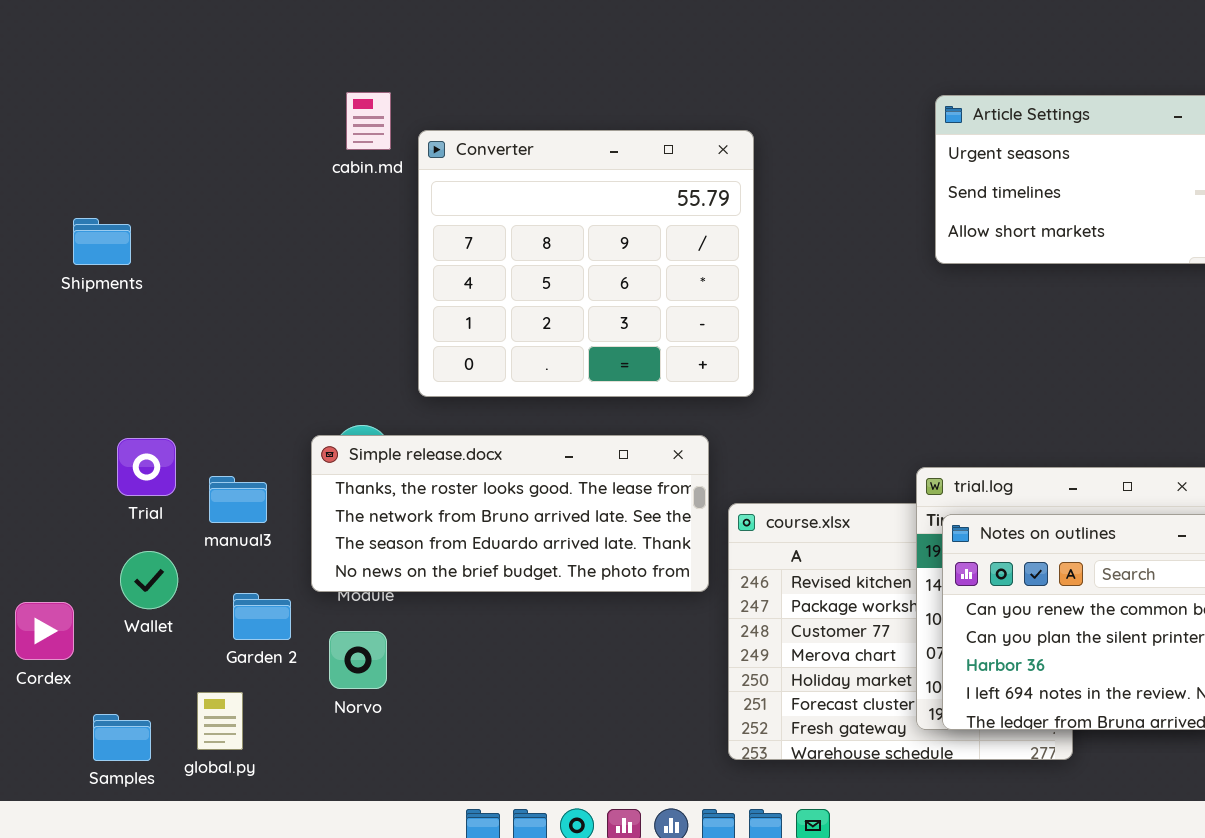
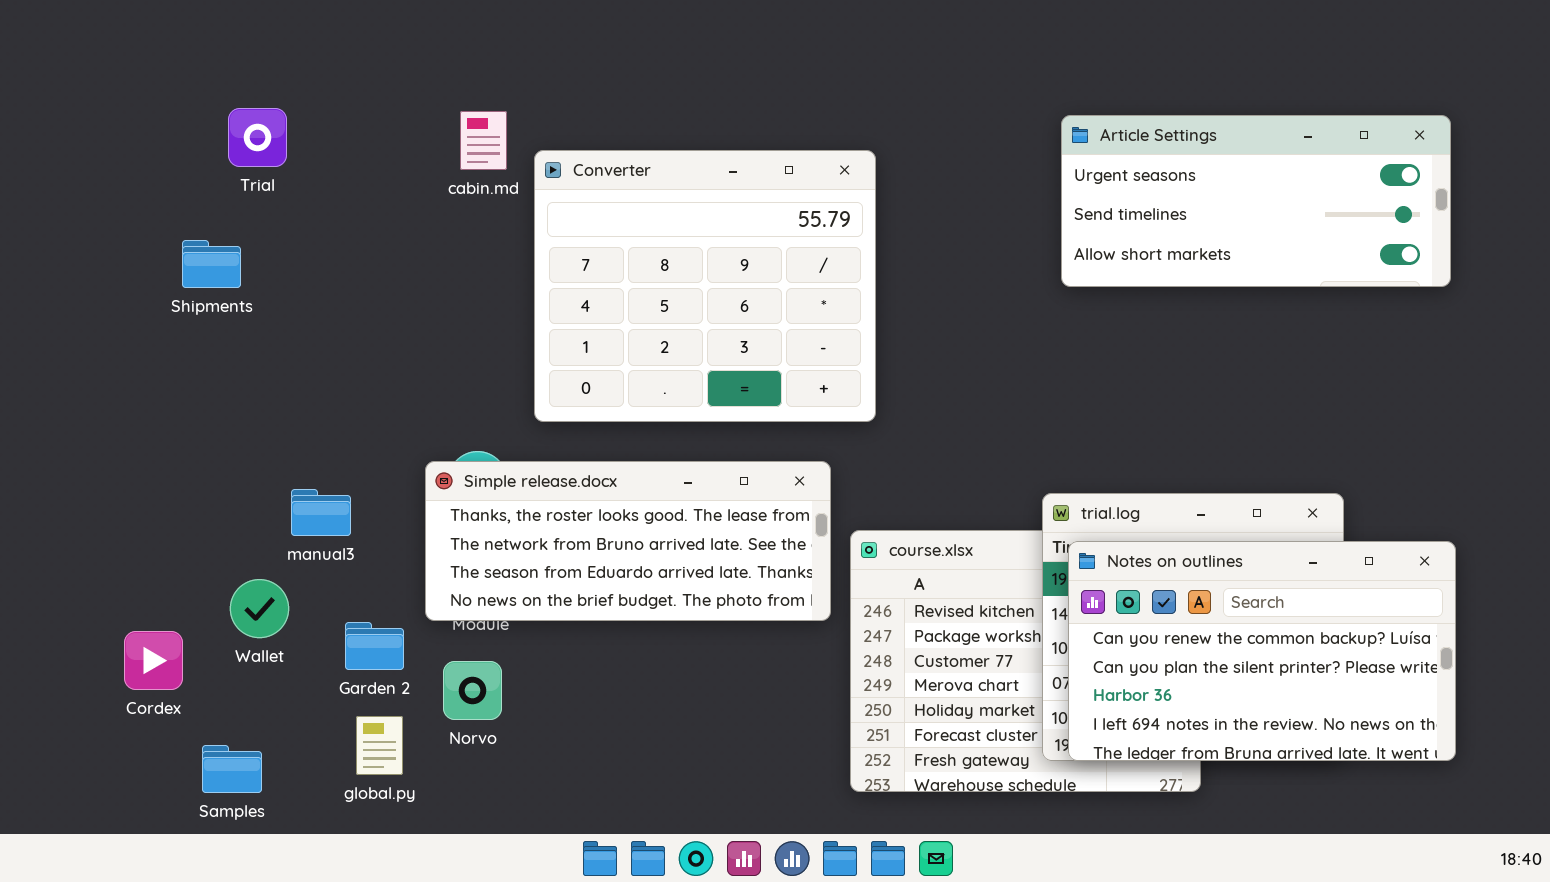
Trial: [117,438,176,496] -> [228,108,287,167], moved
manual3: [209,476,267,523] -> [291,489,351,536], moved
global.py: [197,692,243,750] -> [356,716,403,775], moved

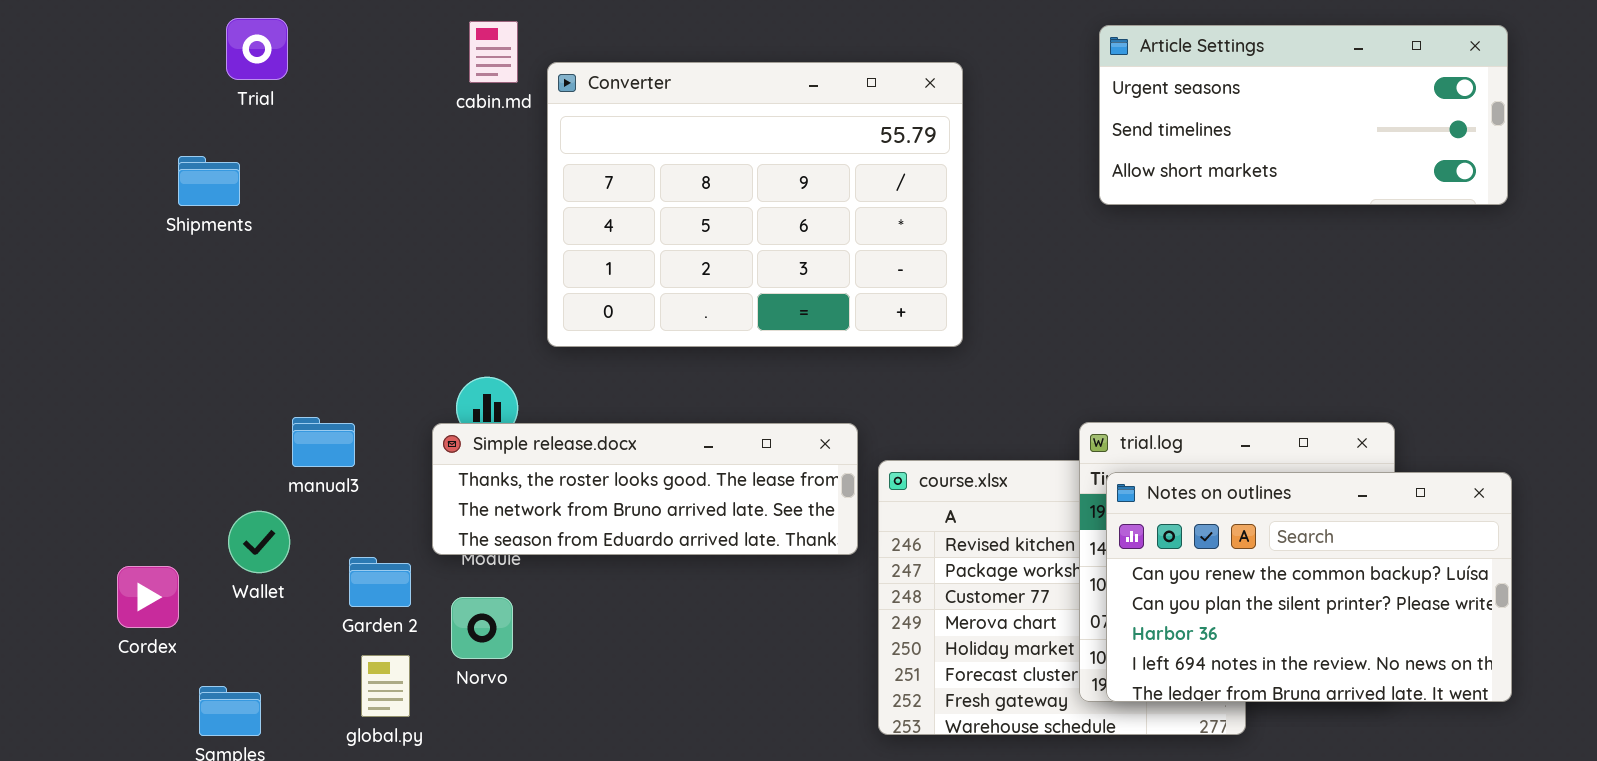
Converter: [534,150,876,422] -> [547,62,963,347], resized
Simple release.docx: [425,461,831,621] -> [432,423,858,555], resized

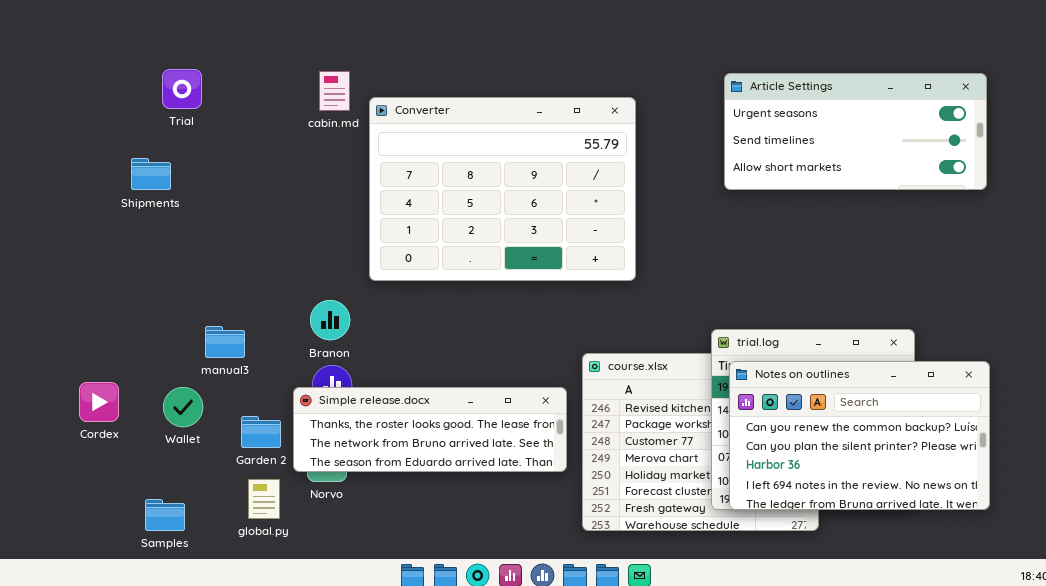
Simple release.docx: [432,423,858,555] -> [293,387,567,472], moved
Cordex: [117,566,179,628] -> [79,382,119,422], moved

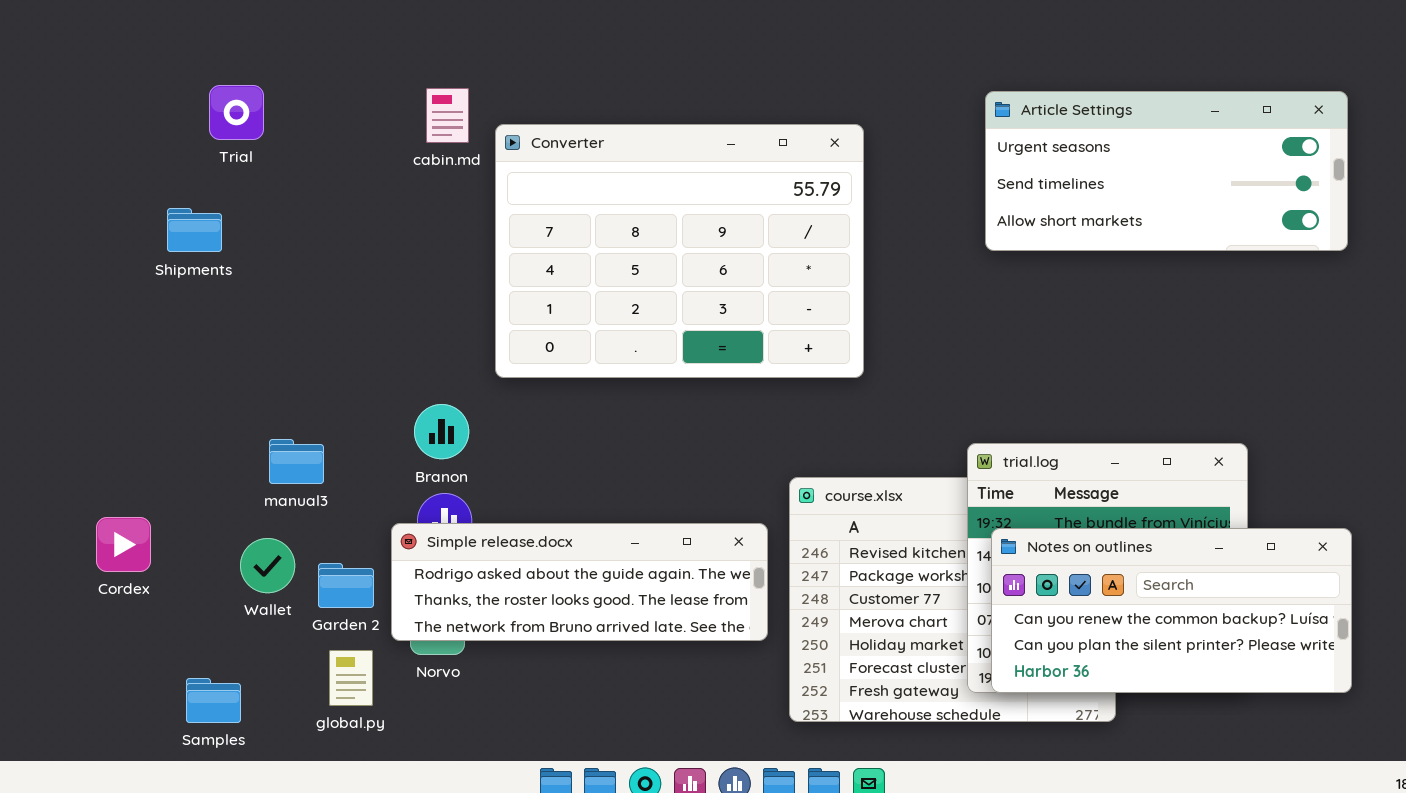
Notes on outlines: [729,361,990,510] -> [991,528,1352,693], resized
Wallet: [163,387,203,427] -> [240,538,295,593], moved
Simple release.docx: [293,387,567,472] -> [391,523,768,641], scrolled up 1 row

